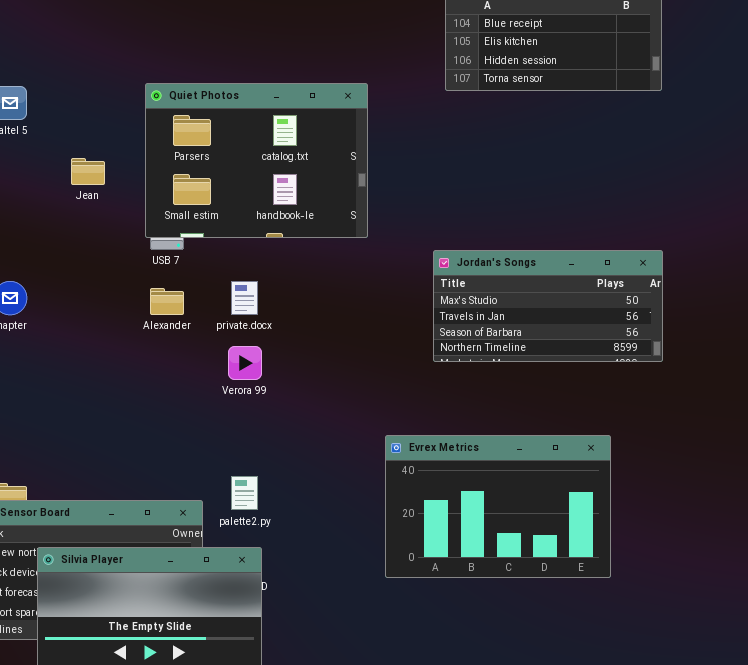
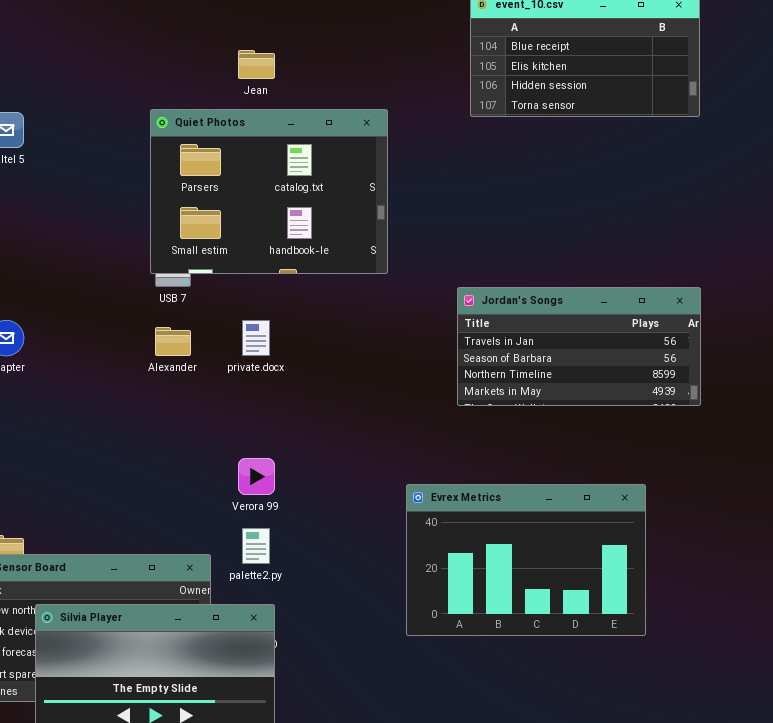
Jean: [71,158,105,185] -> [238,50,275,79], moved
Jordan's Songs: [433,250,663,362] -> [457,287,701,406], scrolled down 1 row
Verora 99: [228,346,262,380] -> [238,458,275,495], moved

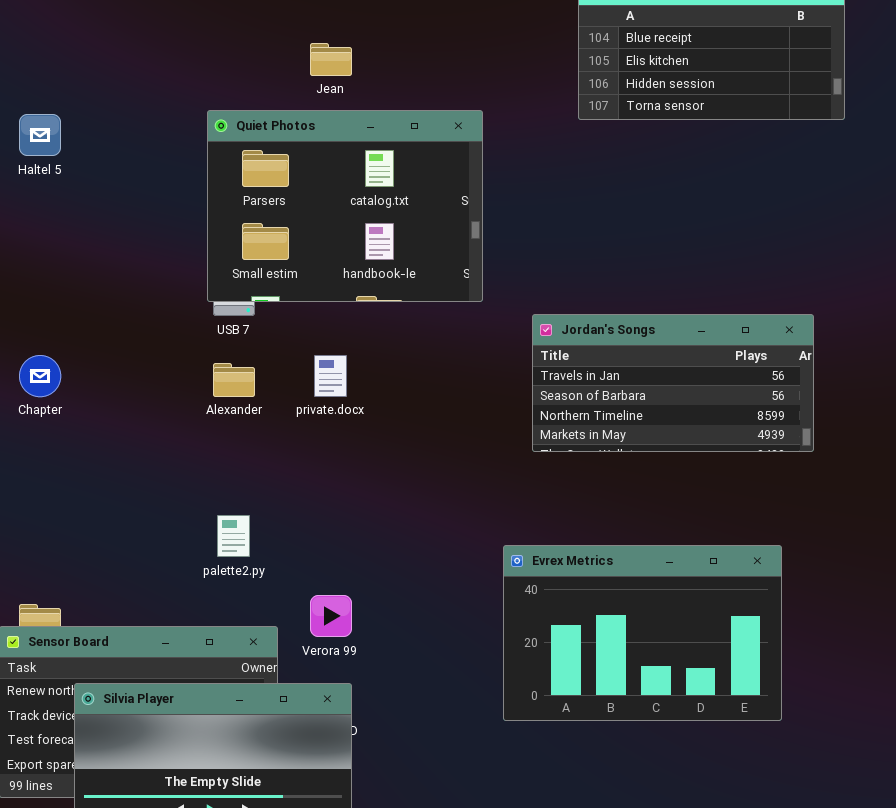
Jordan's Songs: [457,287,701,406] -> [532,314,814,452], moved
Verora 99: [238,458,275,495] -> [310,595,352,637], moved
palette2.py: [242,528,270,564] -> [217,515,250,557], moved

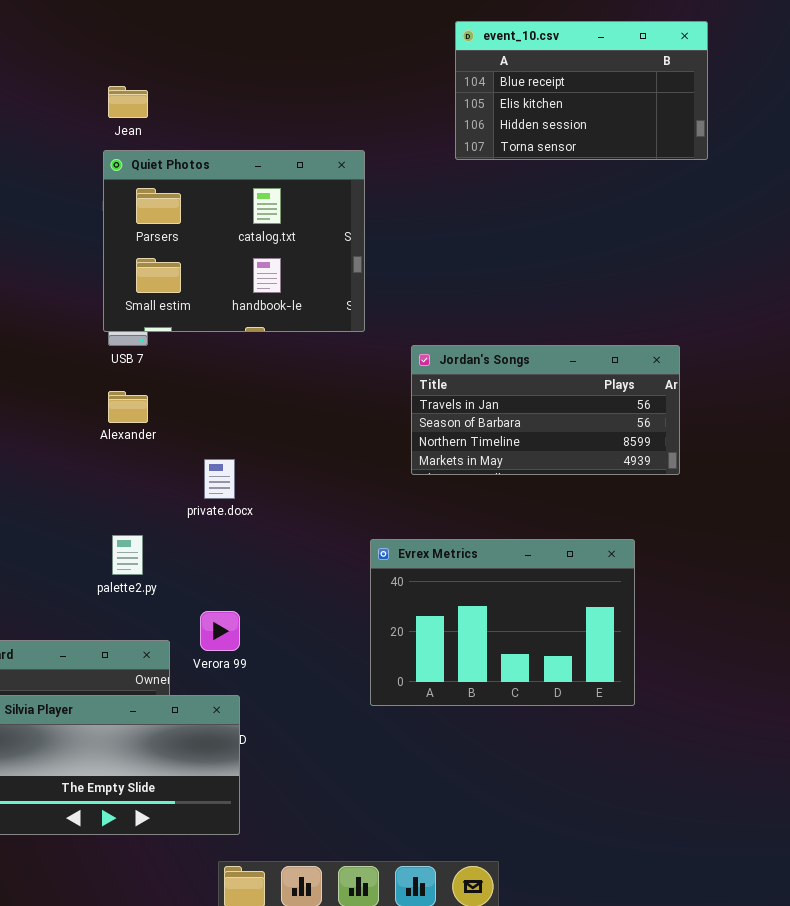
Jean: [310,43,352,76] -> [108,86,148,118], moved
private.docx: [314,355,347,397] -> [204,459,235,499], moved
Evrex Metrics: [503,545,782,721] -> [370,539,635,706], moved

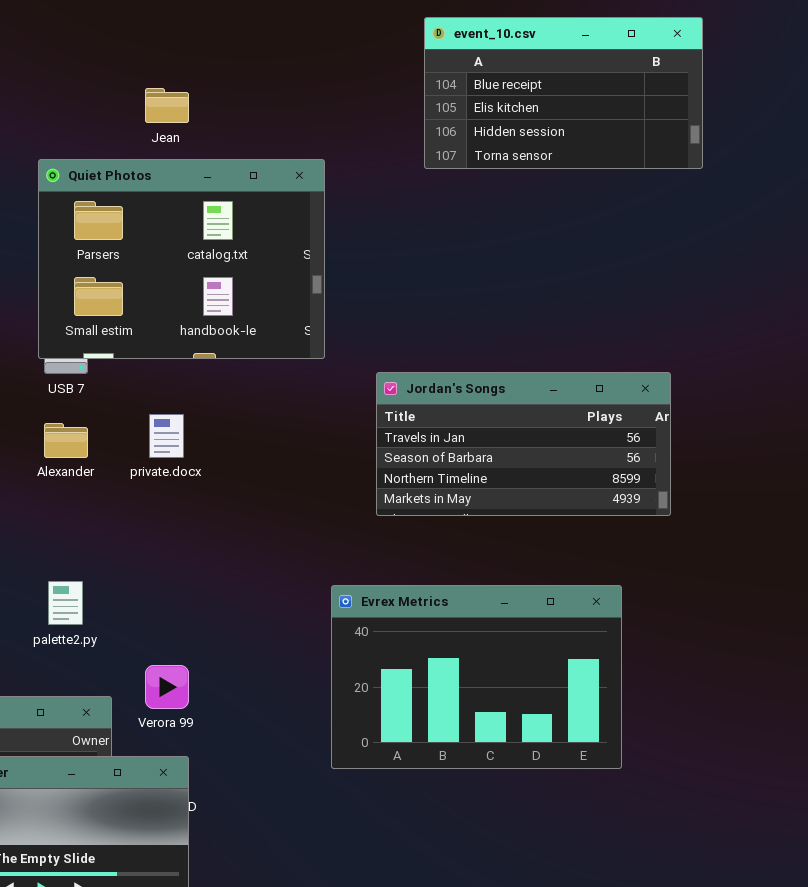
Jean: [108,86,148,118] -> [145,88,189,123], moved
private.docx: [204,459,235,499] -> [149,414,184,458], moved

